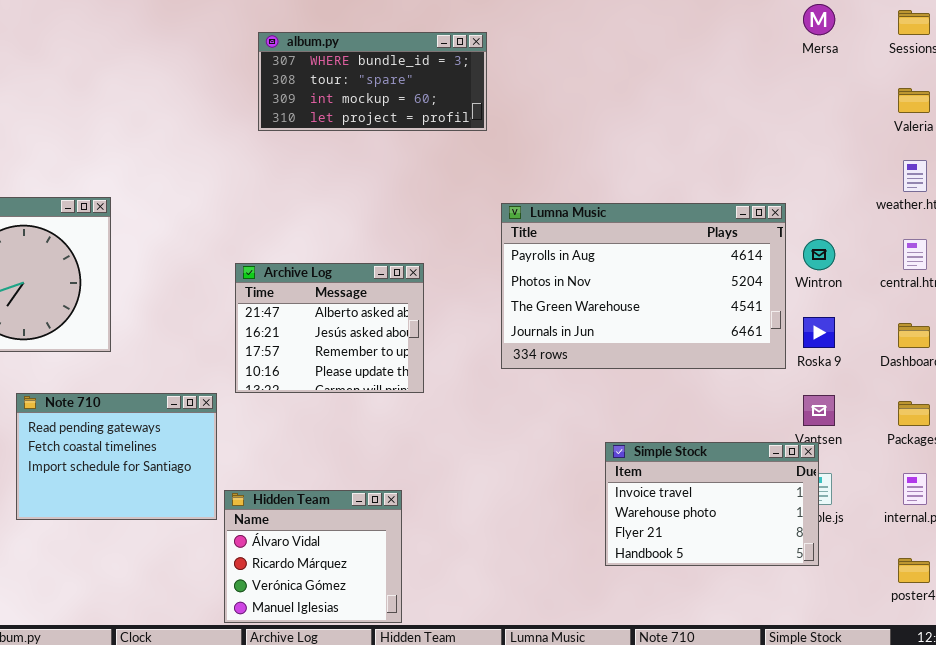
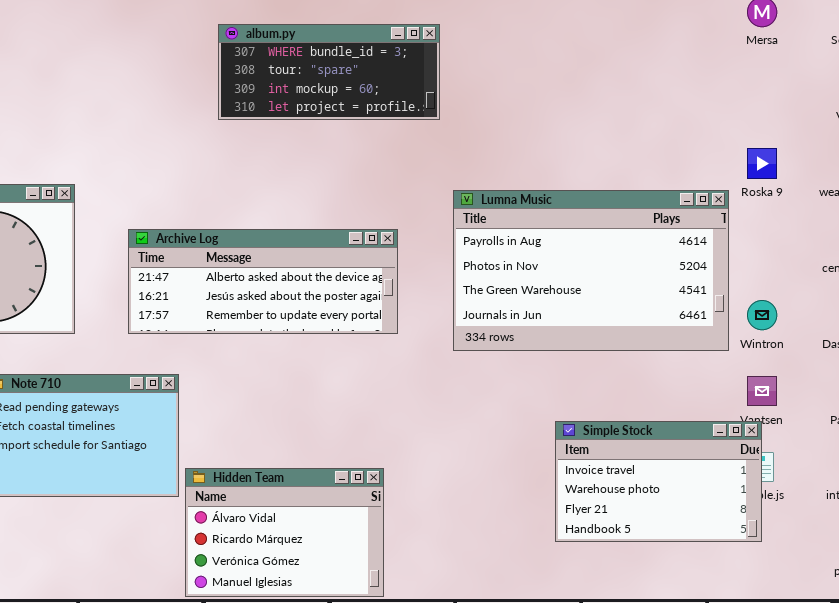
Wintron: [803,239,835,270] -> [747,300,777,330], moved
Archive Log: [235,263,424,393] -> [128,229,398,334], moved, resized
Roska 9: [803,317,835,348] -> [747,148,777,179], moved
Hidden Team: [224,490,402,623] -> [185,468,384,597], resized

